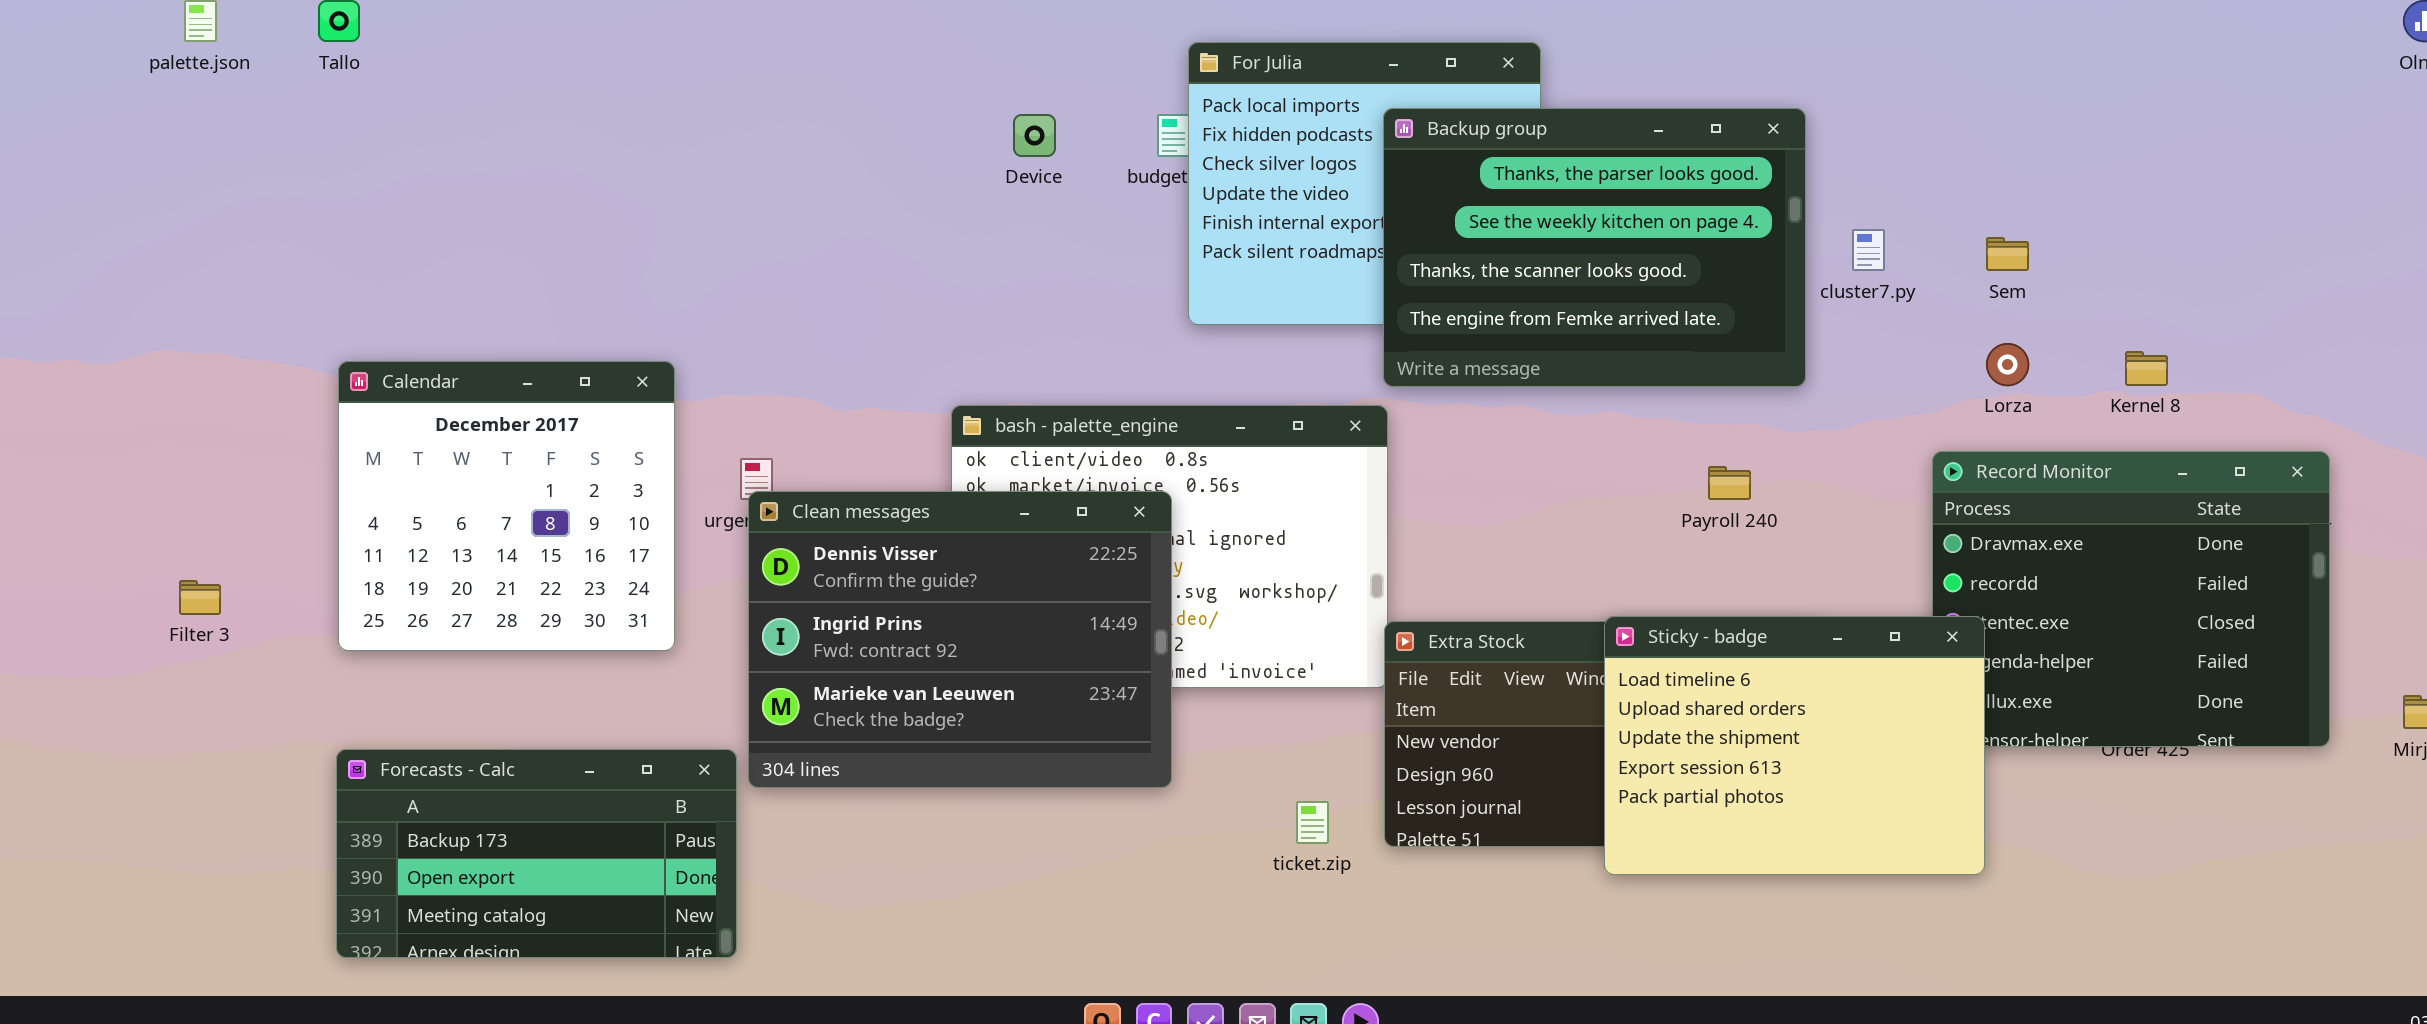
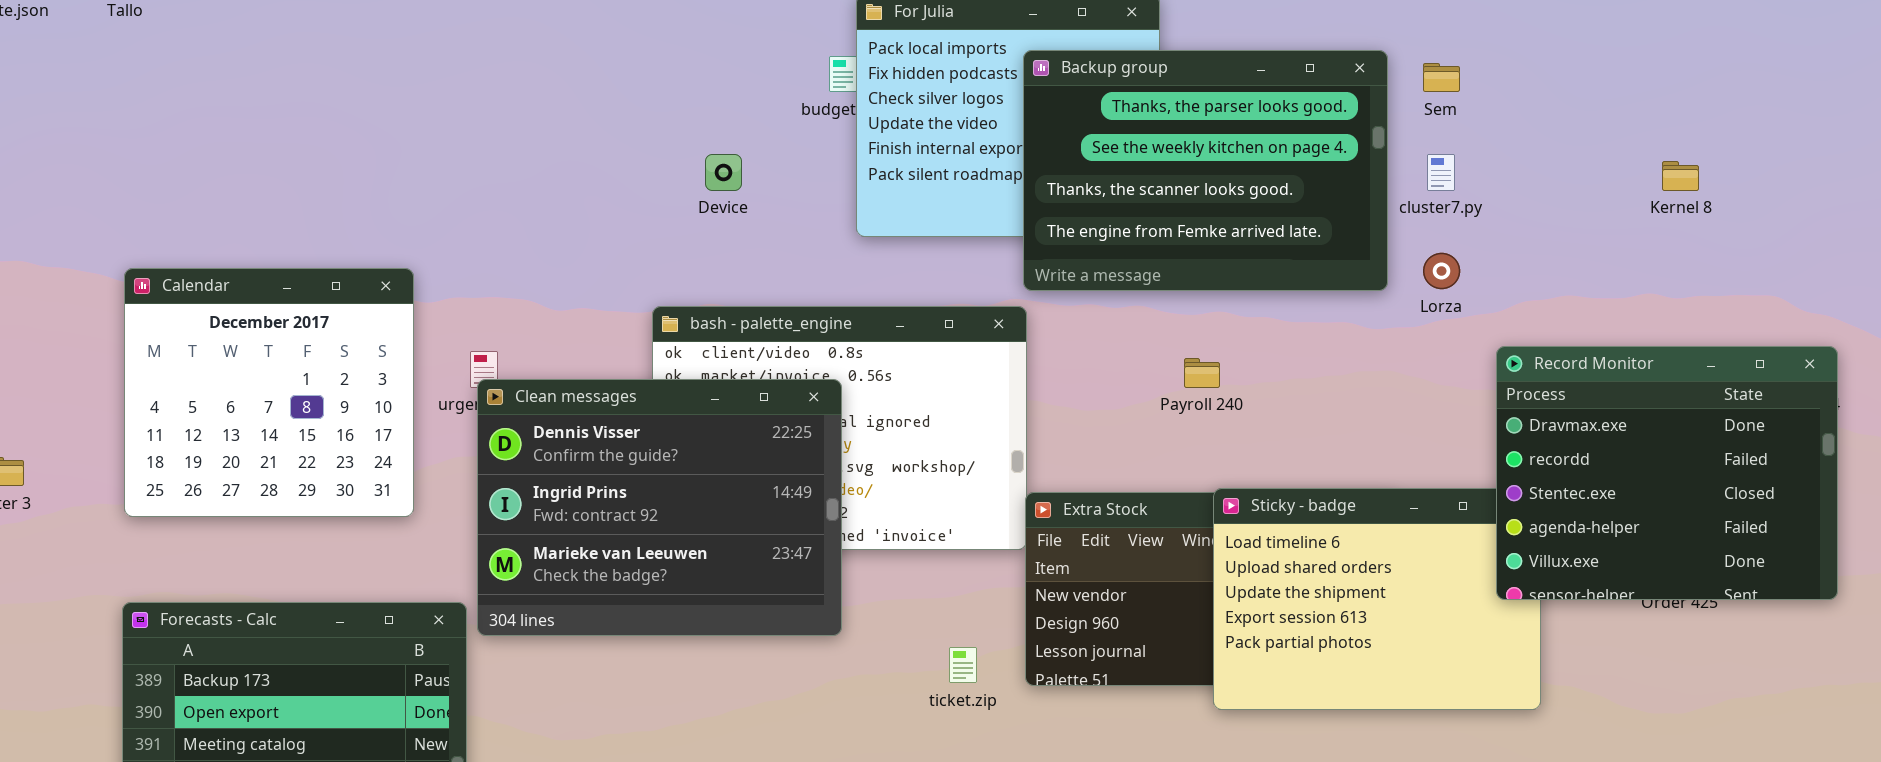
Device: [1013,114,1056,157] -> [705,154,742,191], moved
Sem: [1986,237,2029,271] -> [1423,63,1460,92], moved
Lorza: [1986,343,2029,386] -> [1423,253,1460,289], moved
Kernel 8: [2125,351,2168,386] -> [1662,161,1699,191], moved
Record Monitor: [1932,451,2330,747] -> [1496,346,1838,600], raised
Payroll 240: [1708,466,1751,500] -> [1184,358,1220,388], moved

